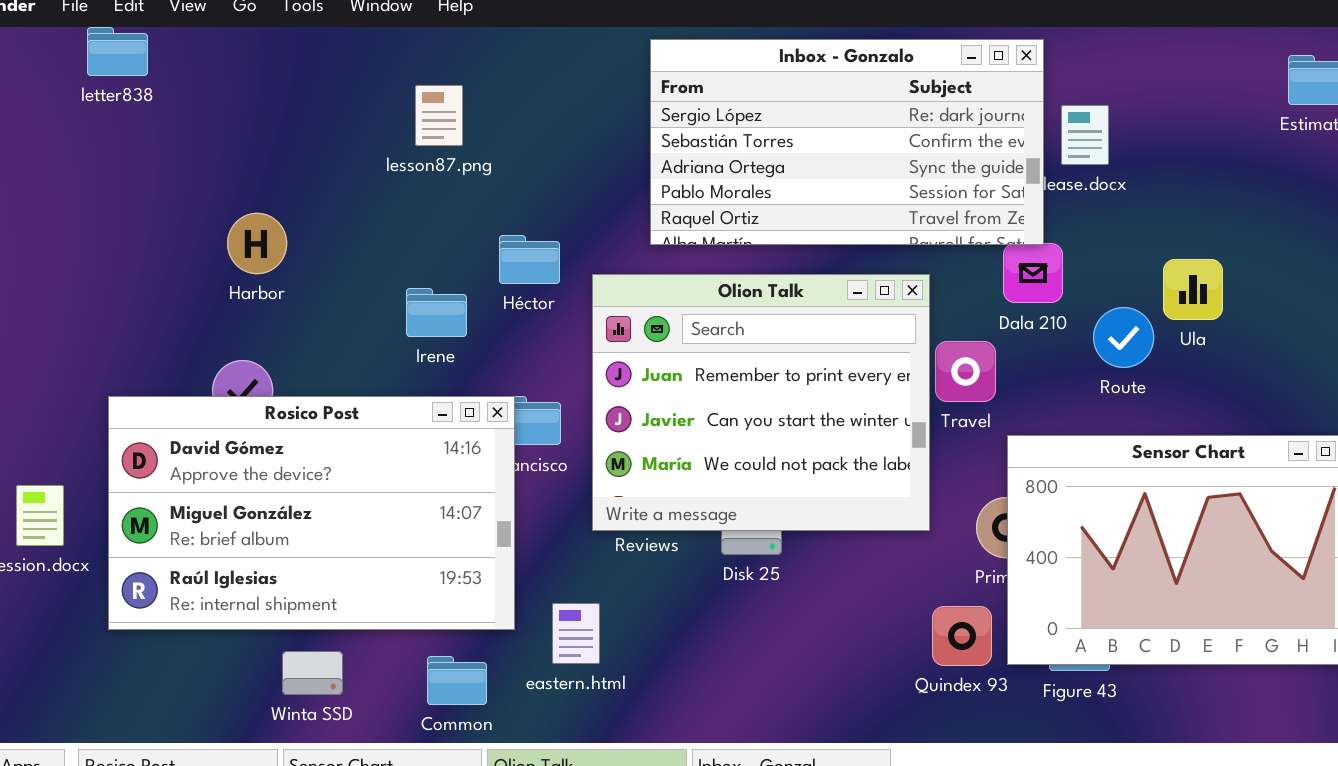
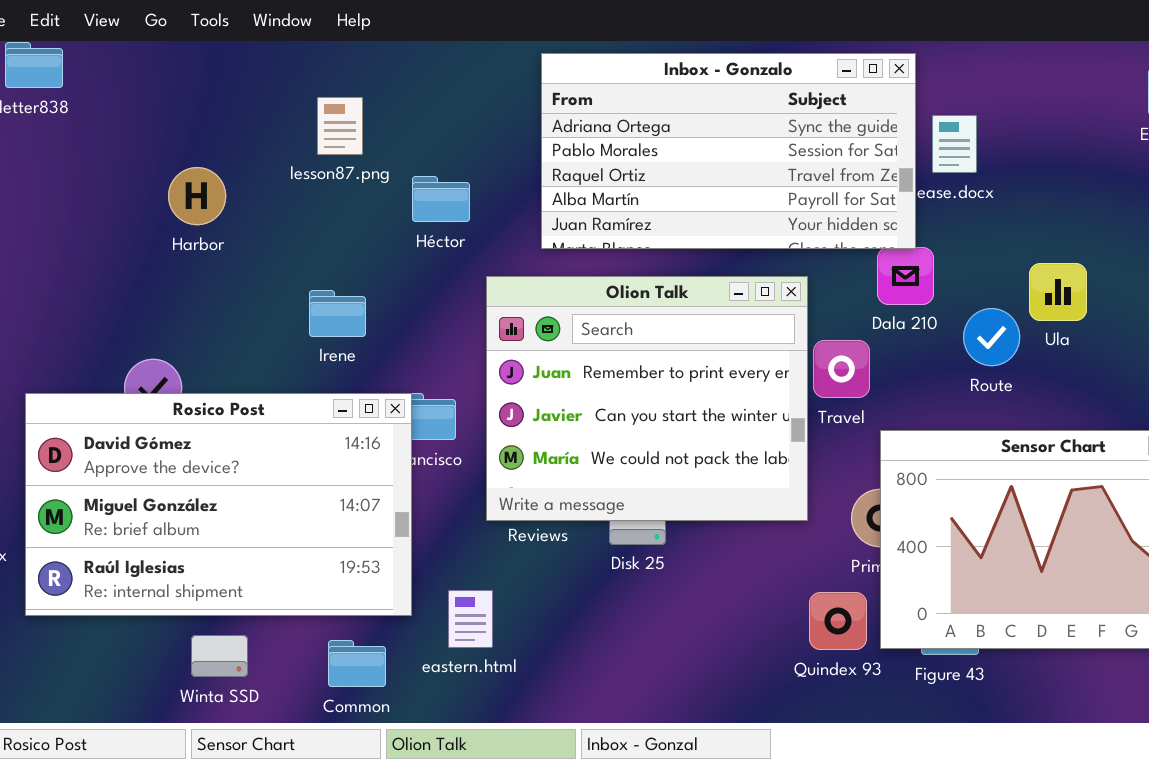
Inbox - Gonzalo: [650,39,1044,245] -> [541,53,916,249], scrolled down 2 rows
Harbor: [227,213,287,274] -> [168,167,226,225], moved
Héctor: [499,235,560,284] -> [412,176,470,222], moved

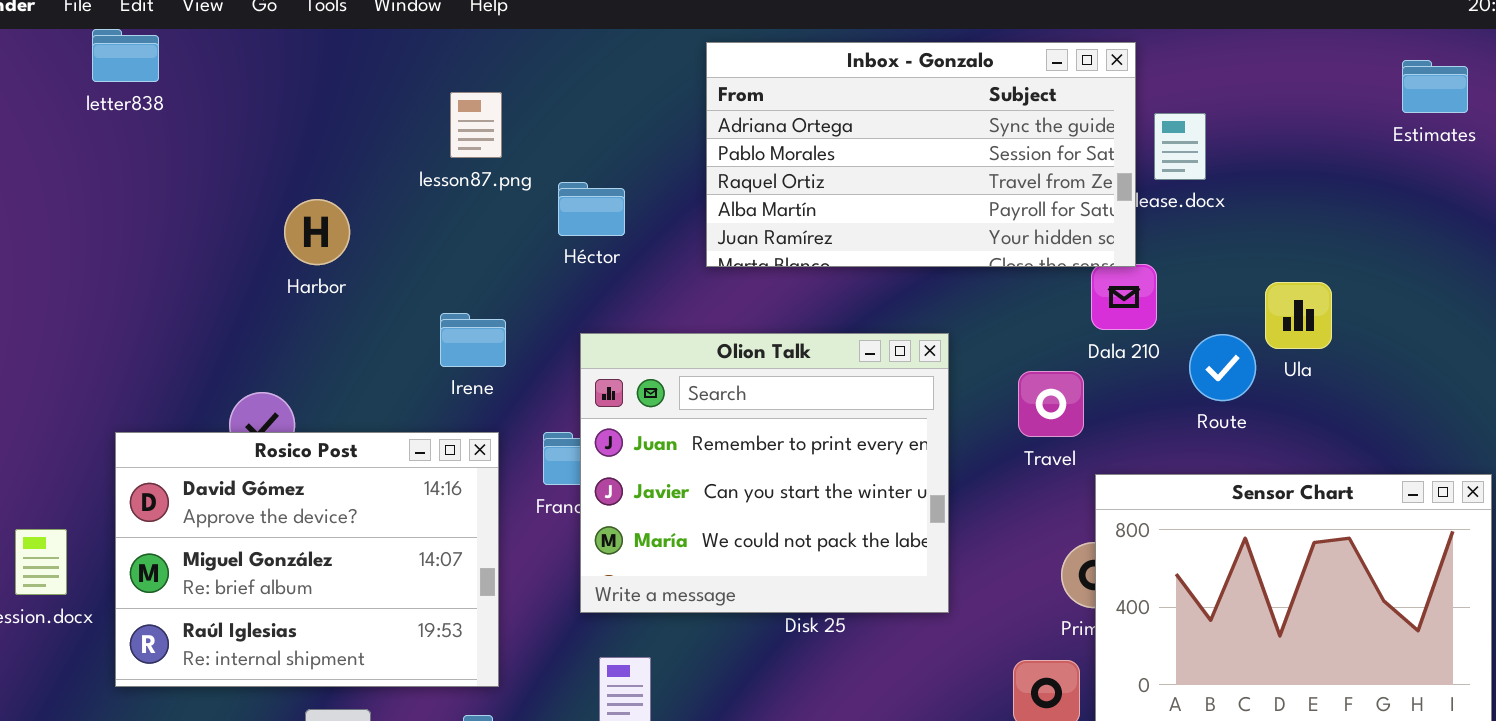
Harbor: [168,167,226,225] -> [284,199,350,265], moved
Olion Talk: [486,276,808,521] -> [580,333,949,613], moved
Rosico Post: [25,393,412,616] -> [115,432,499,687], resized

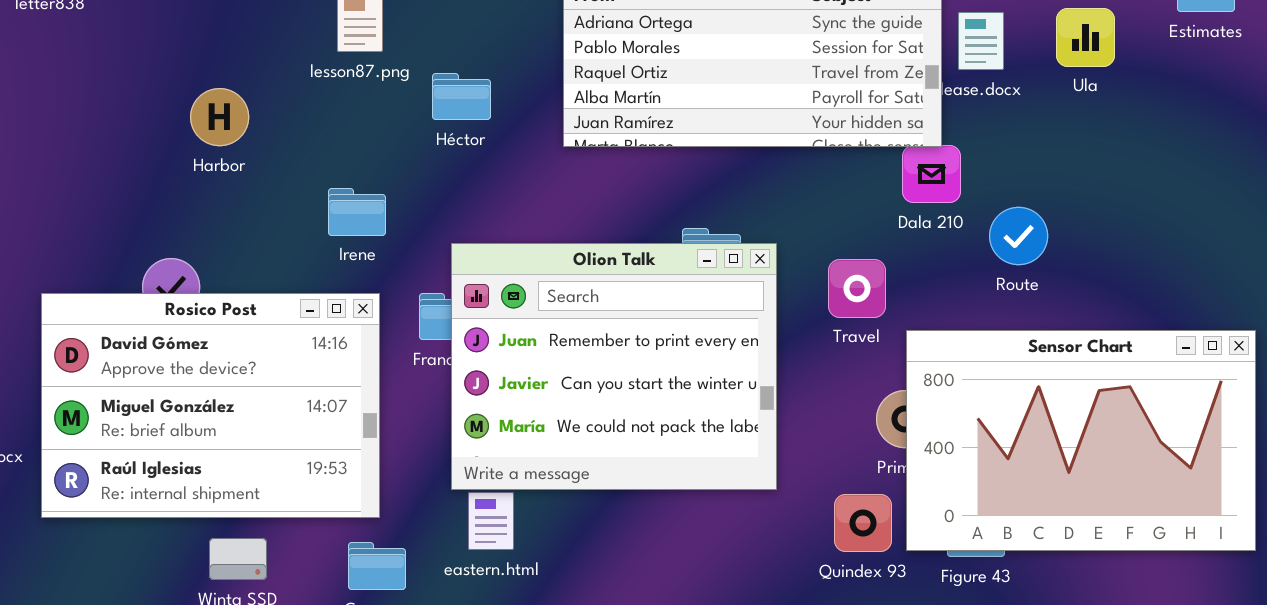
Ula: [1265,282,1332,349] -> [1056,8,1115,67], moved
Olion Talk: [580,333,949,613] -> [451,243,777,490], moved
Travel: [1018,371,1084,437] -> [828,259,886,318], moved

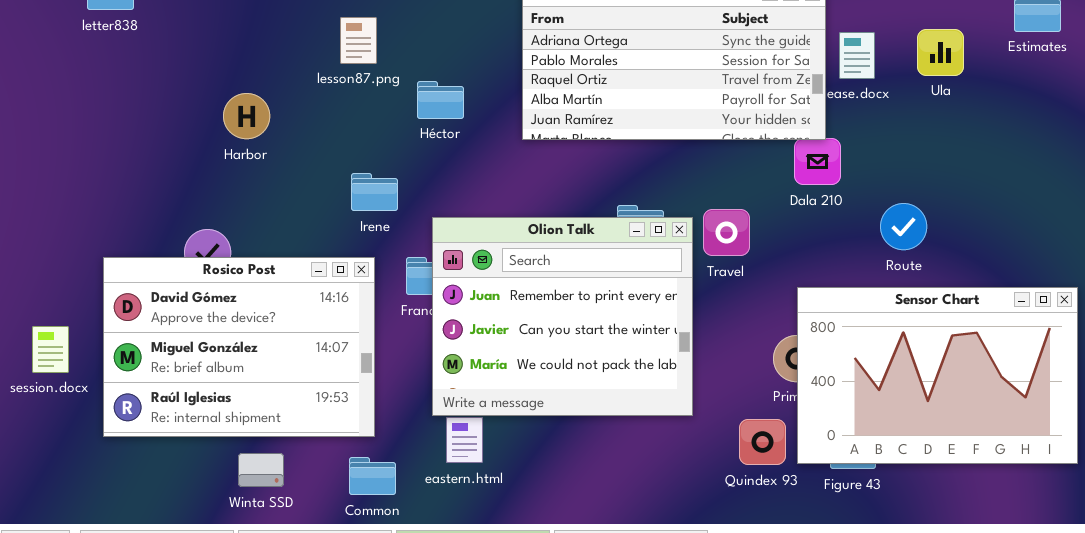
Irene: [328,188,386,236] -> [351,173,398,211], moved
Route: [989,207,1048,265] -> [880,203,927,250], moved
Travel: [828,259,886,318] -> [703,209,750,256], moved

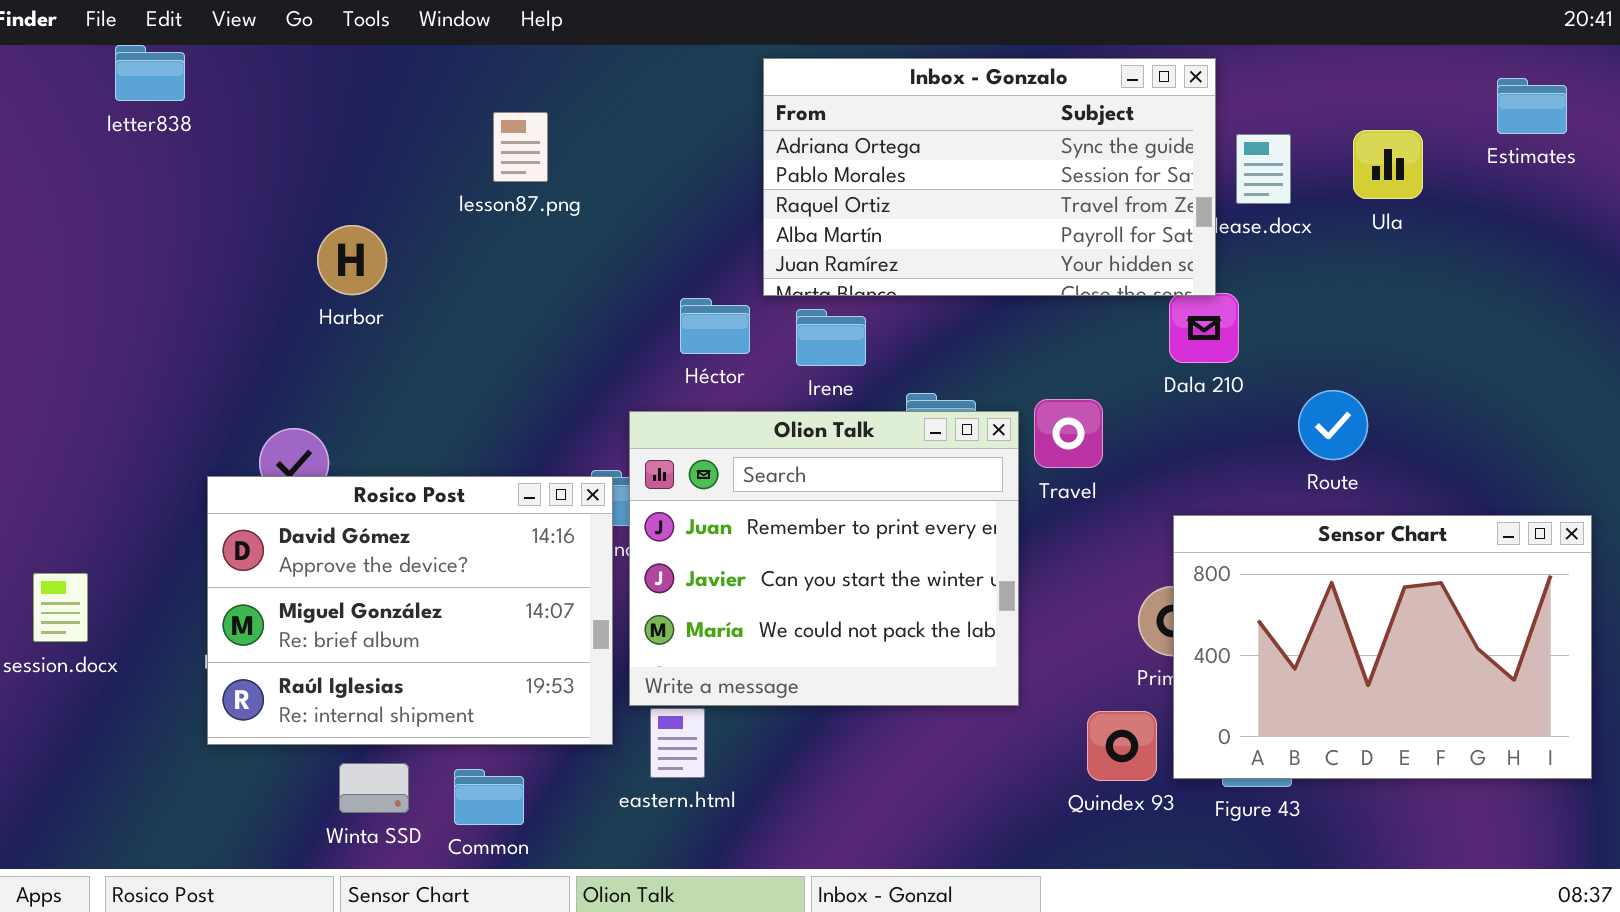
Héctor: [417,81,464,119] -> [680,298,750,354], moved
Irene: [351,173,398,211] -> [796,309,866,366], moved
Rosico Post: [103,257,375,437] -> [207,476,613,745], moved
Common: [349,457,396,495] -> [454,769,524,825], moved

